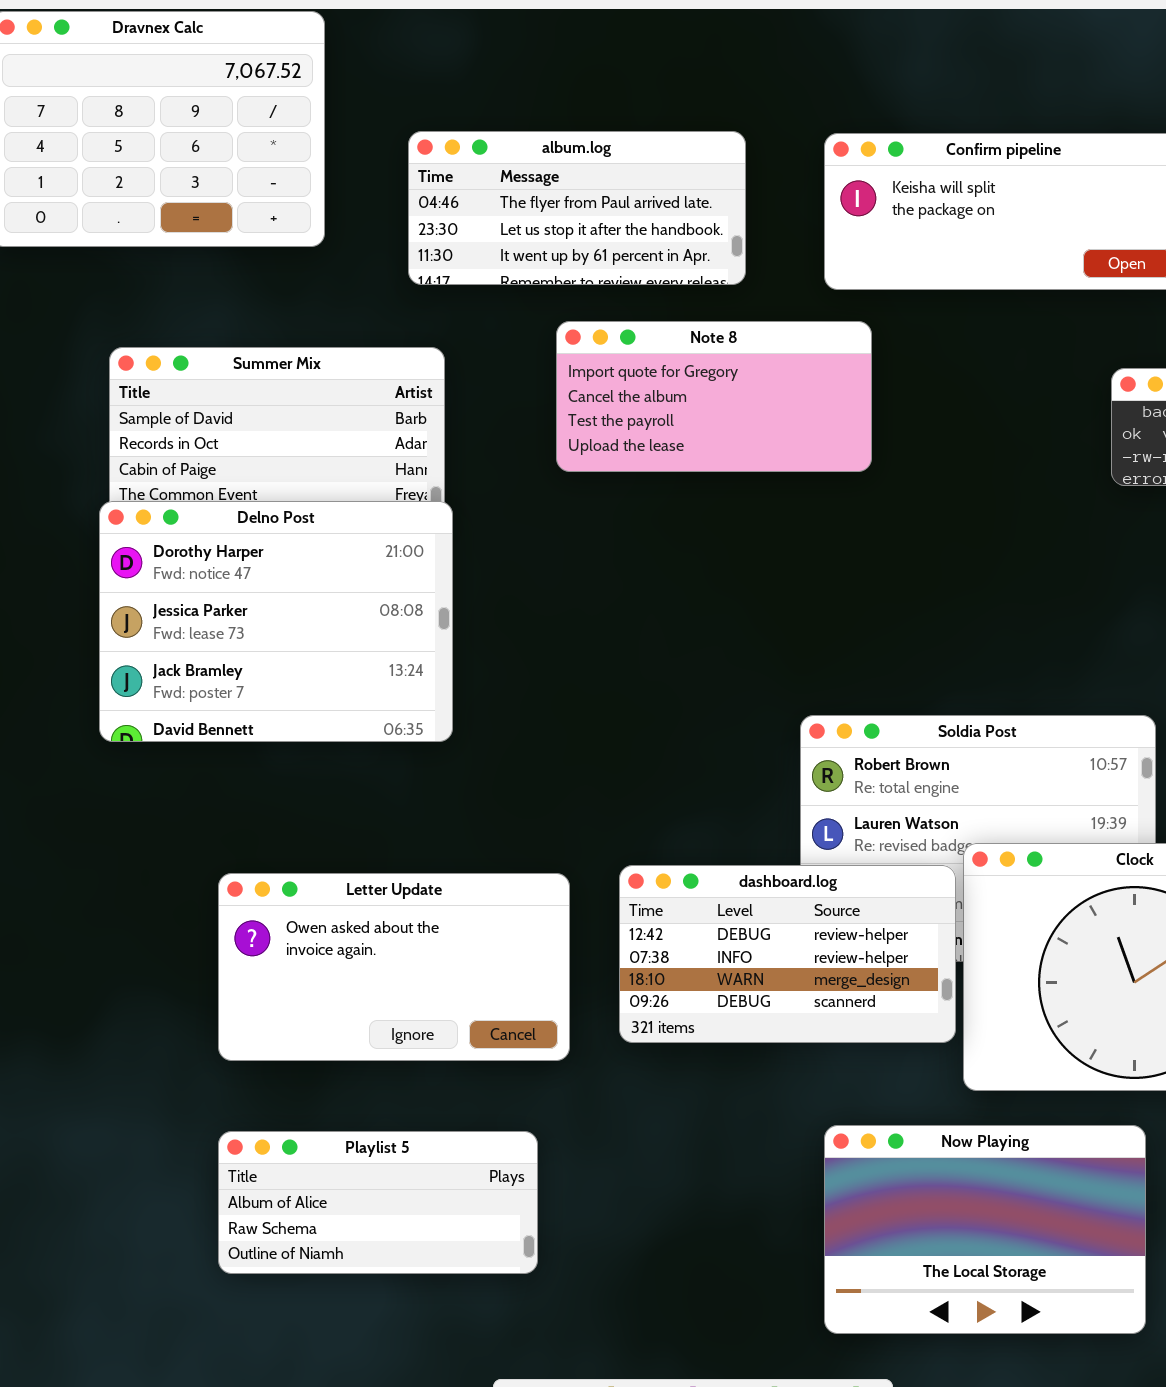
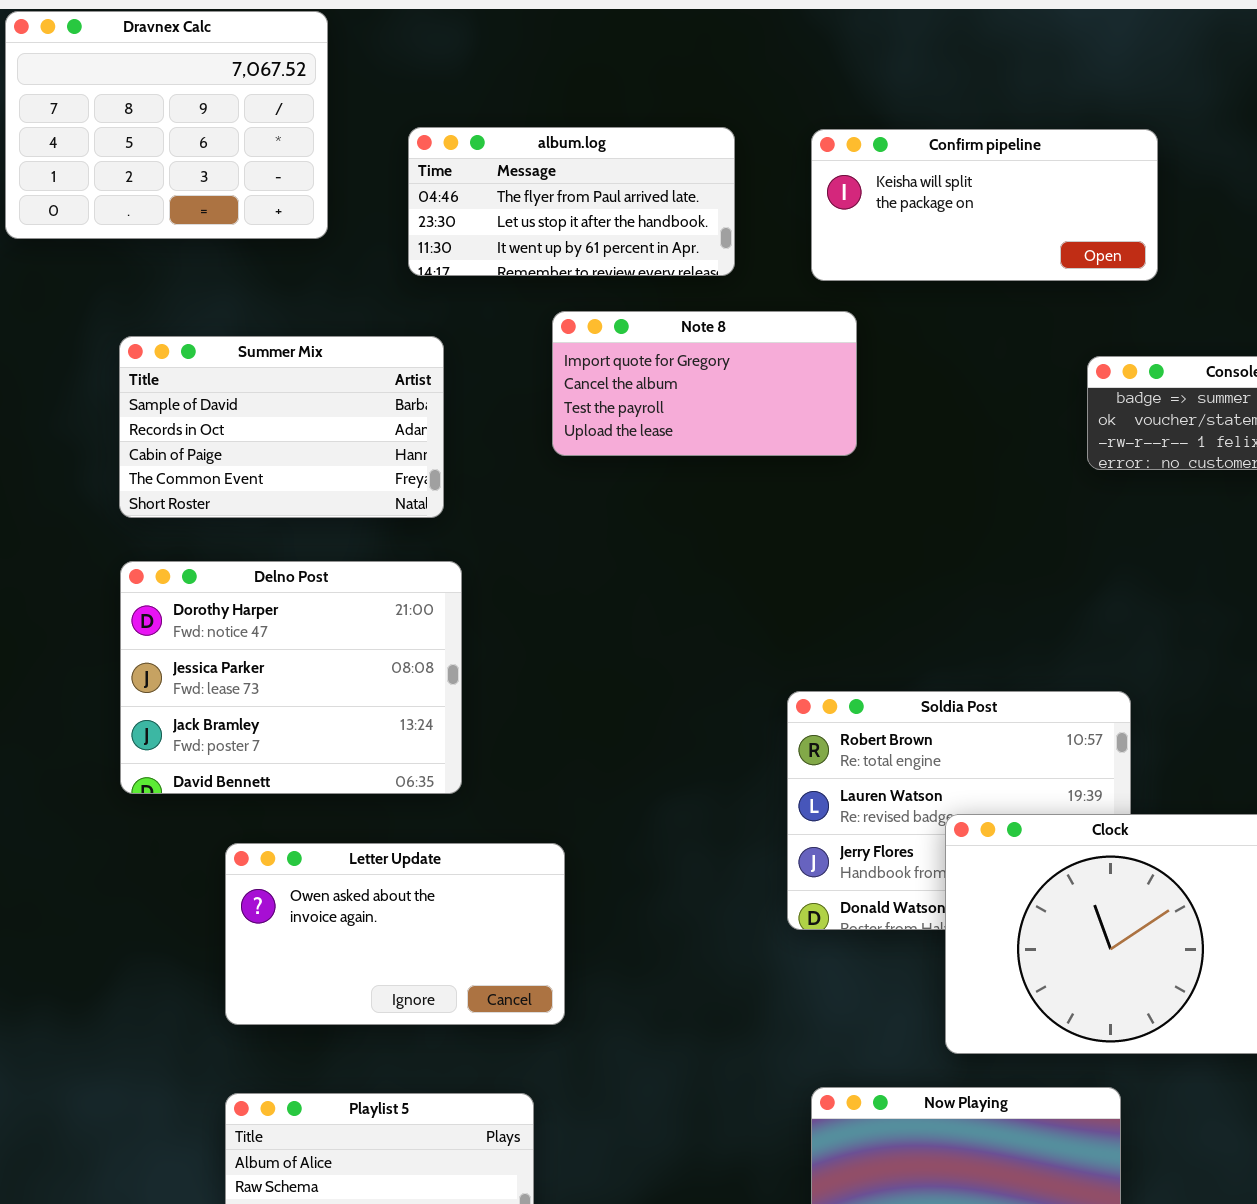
Delno Post: [99,501,453,742] -> [120,561,462,794], moved
dashboard.log: [619,865,956,1043] -> none, closed

